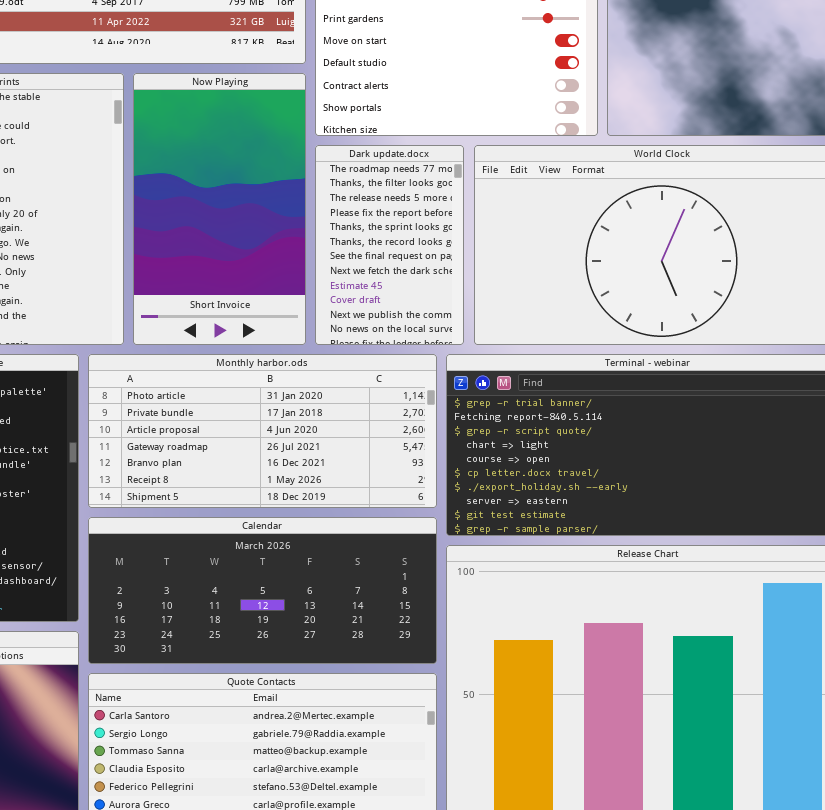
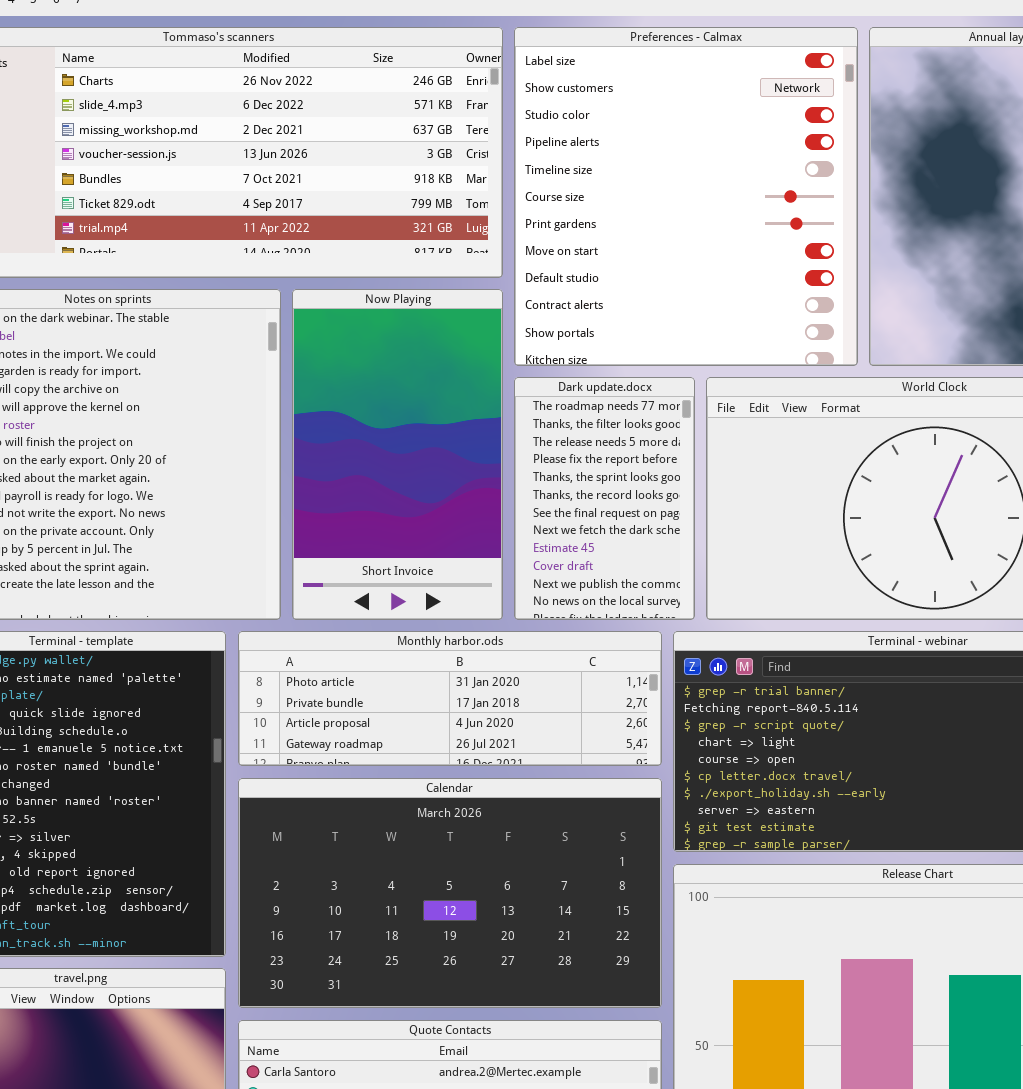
Monthly harbor.ods: [88,354,437,508] -> [238,631,662,766], resized
Calendar: [88,517,437,664] -> [238,778,662,1008], resized

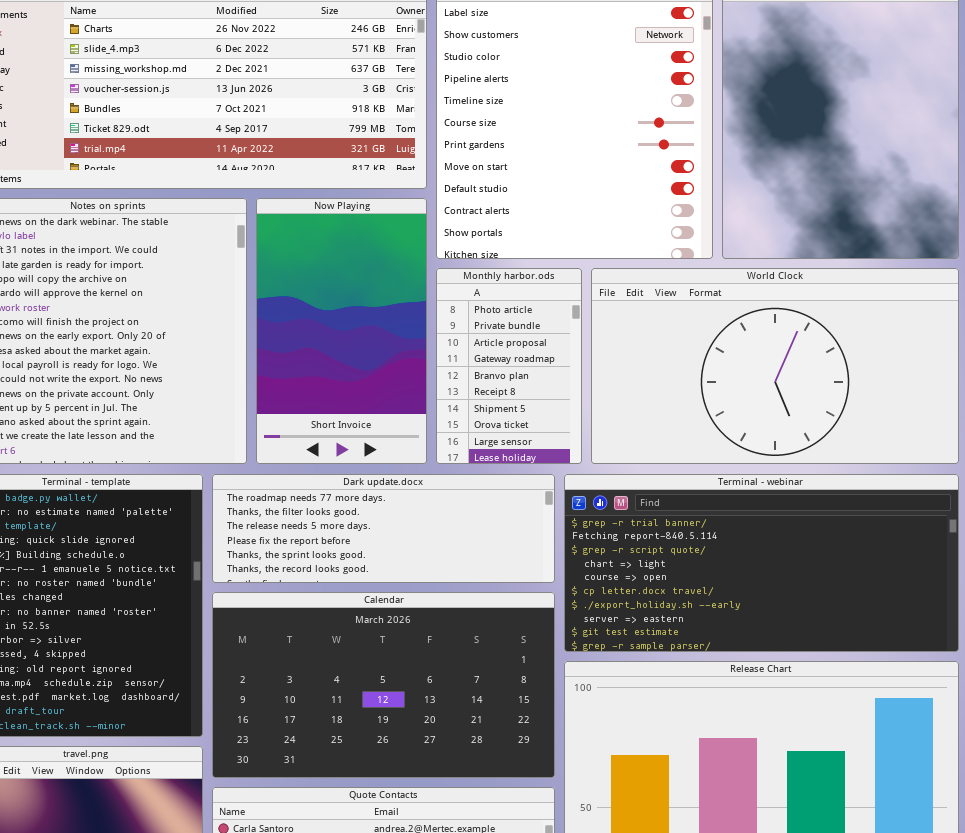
Dark update.docx: [514,377,695,620] -> [212,474,555,583], moved, resized
Monthly harbor.ods: [238,631,662,766] -> [436,268,582,464], moved, resized

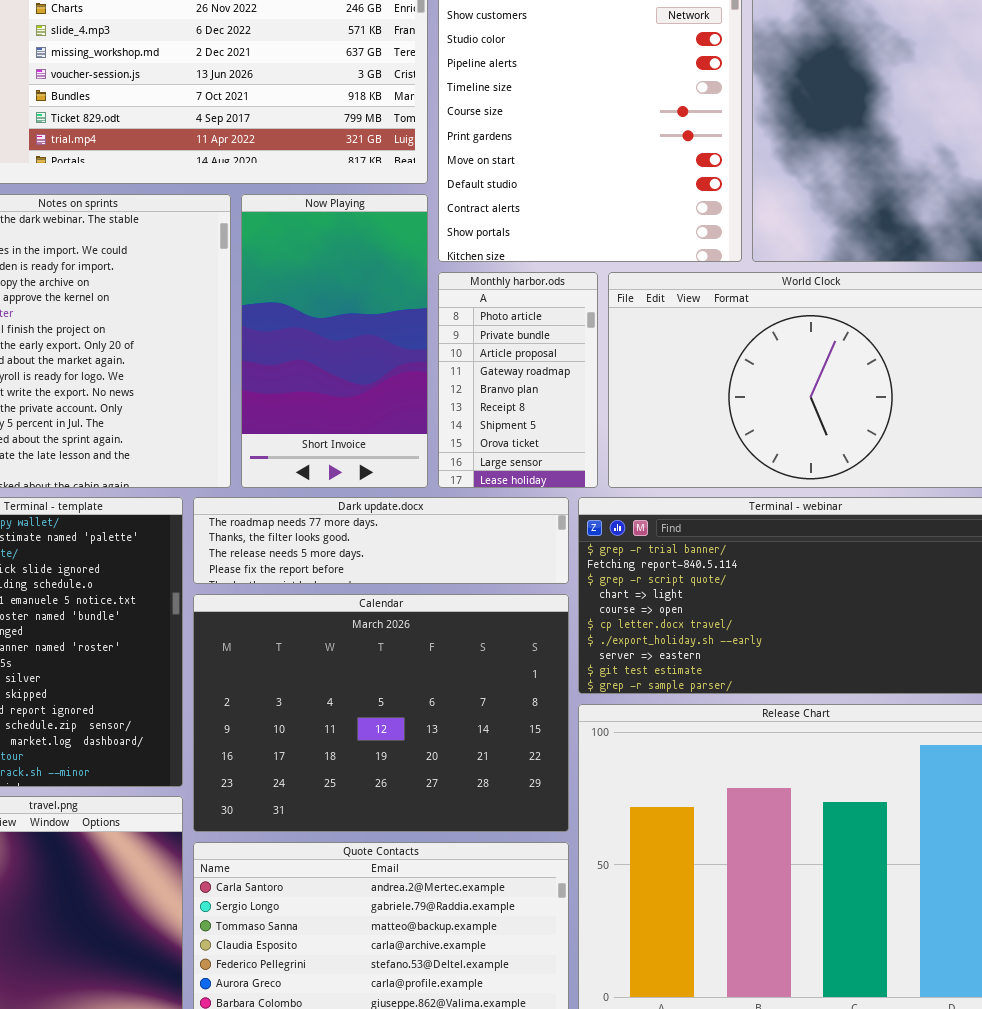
Dark update.docx: [212,474,555,583] -> [193,497,569,584], resized
Calendar: [212,592,555,778] -> [193,594,569,832], resized

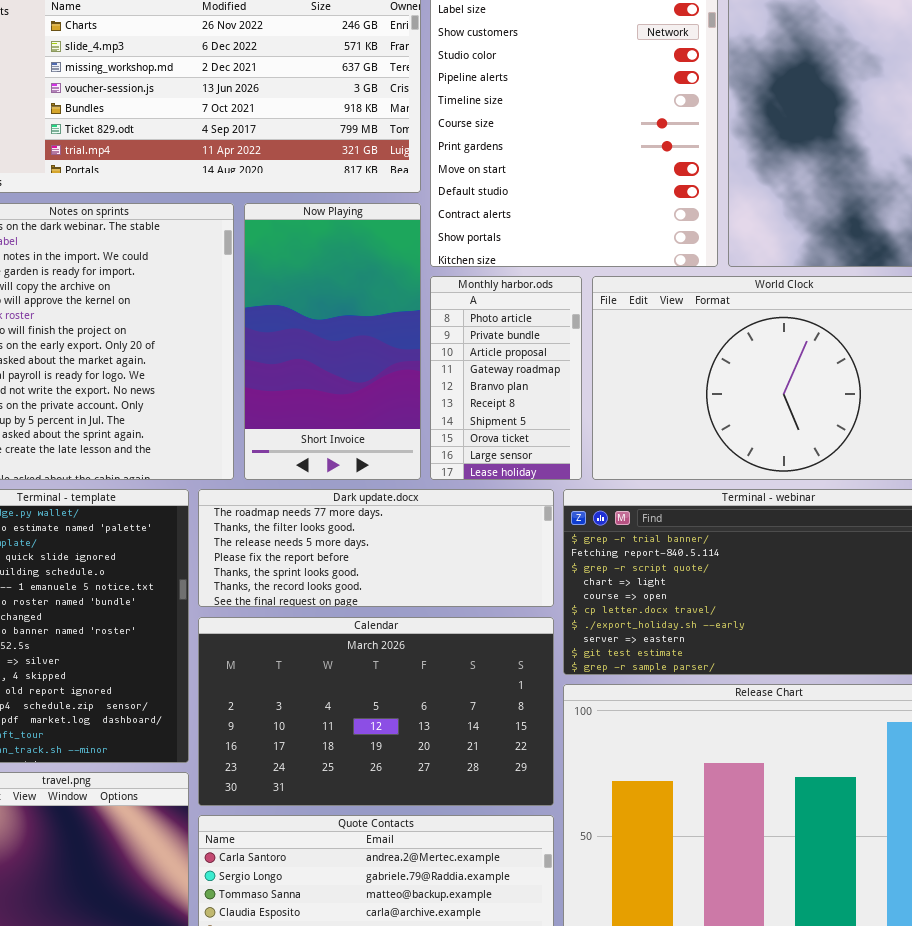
Dark update.docx: [193,497,569,584] -> [198,489,554,607], resized
Calendar: [193,594,569,832] -> [198,617,554,806], resized

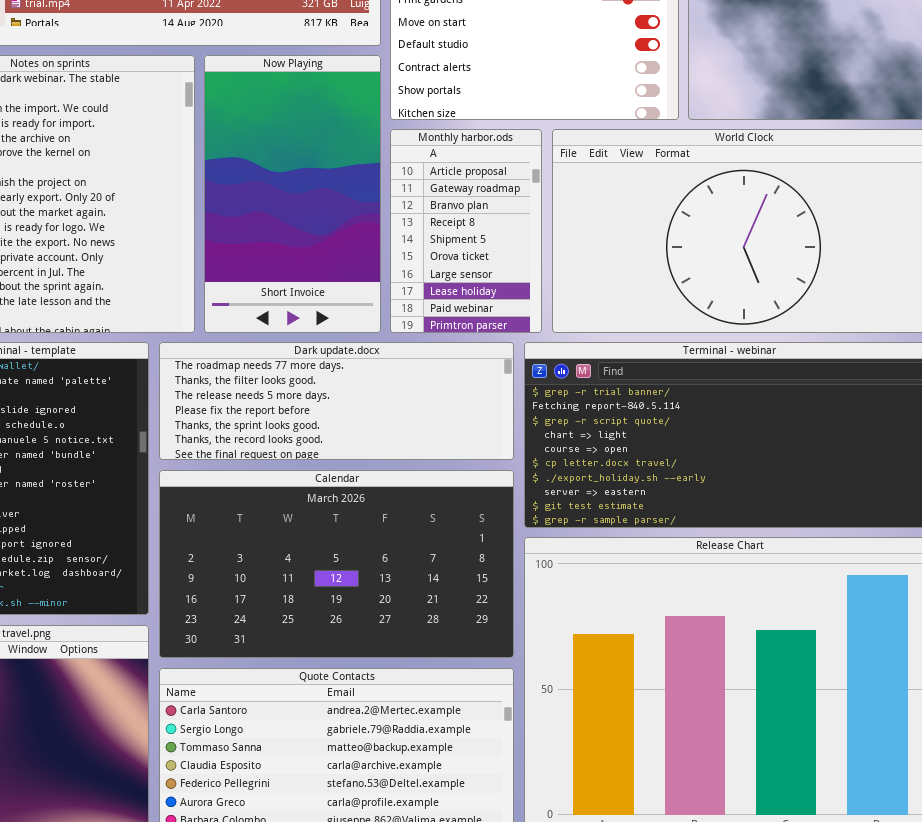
Monthly harbor.ods: [430,276,582,480] -> [390,129,542,333], scrolled down 2 rows

